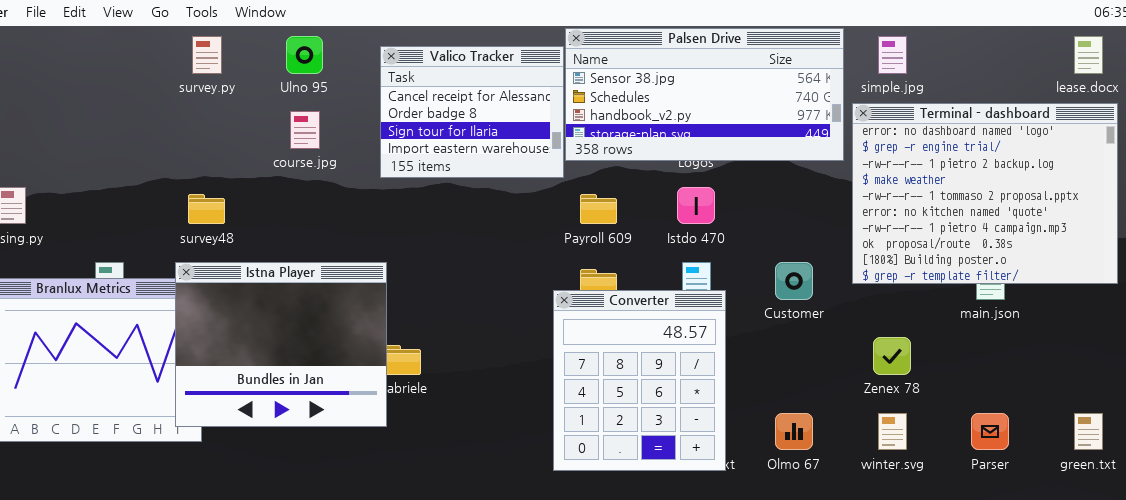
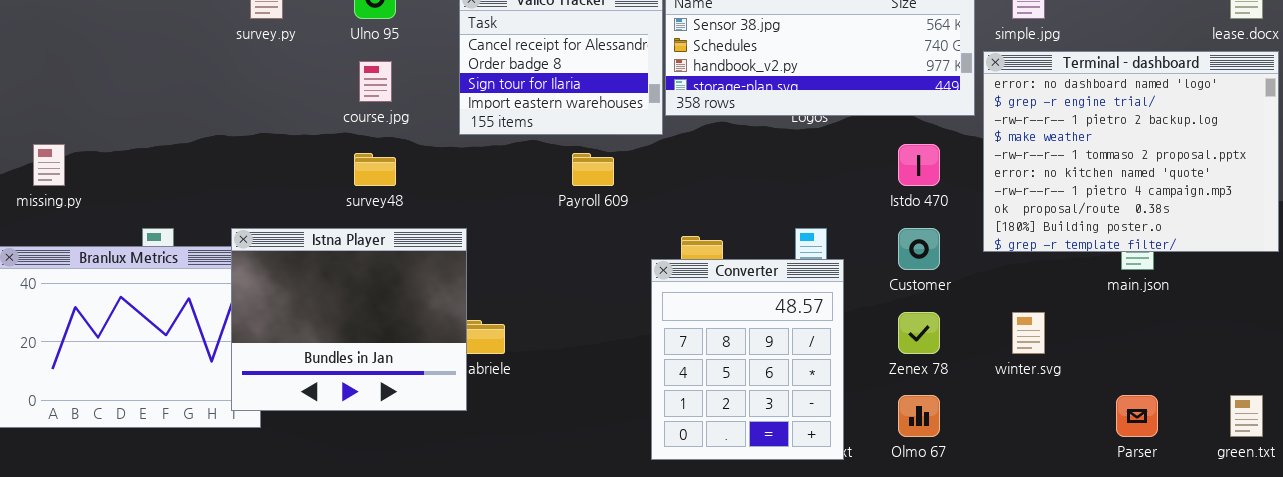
Istdo 470: [677,187,715,224] -> [898,144,940,186], moved
survey48: [188,194,225,224] -> [354,153,396,186], moved
Payroll 609: [580,194,617,224] -> [572,153,614,186], moved
Zenex 78: [873,337,911,375] -> [898,312,940,354], moved
winter.svg: [878,413,907,450] -> [1012,312,1045,354], moved

